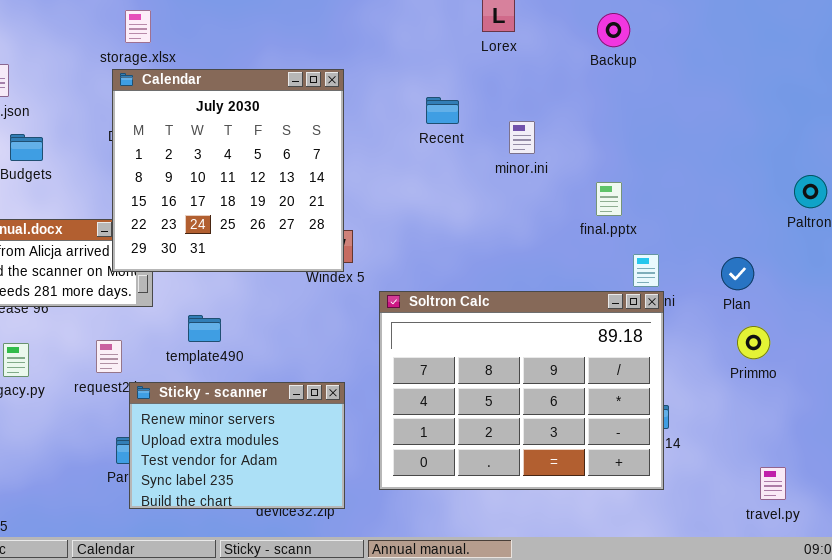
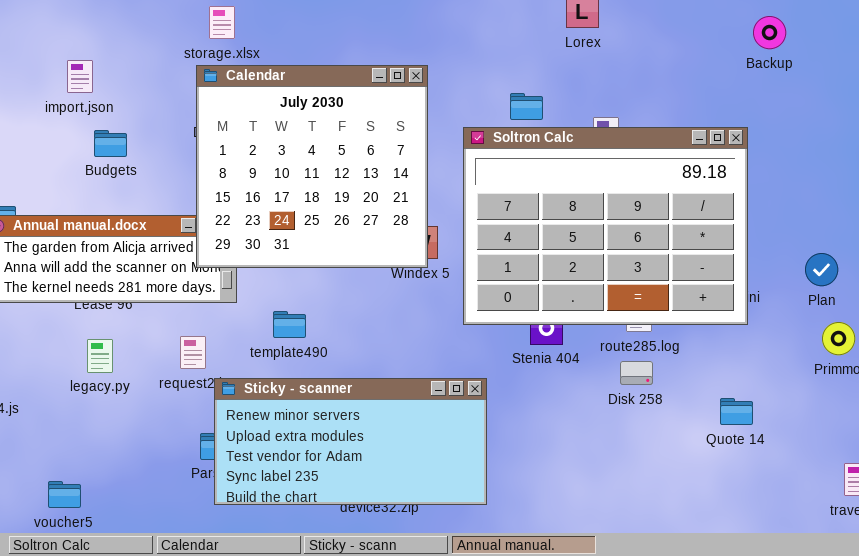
Backup: [597,13,630,47] -> [753,16,786,49], moved
Soltron Calc: [379,291,664,490] -> [463,127,748,325], moved
Sticky - scanner: [129,382,345,509] -> [214,378,487,505], resized

